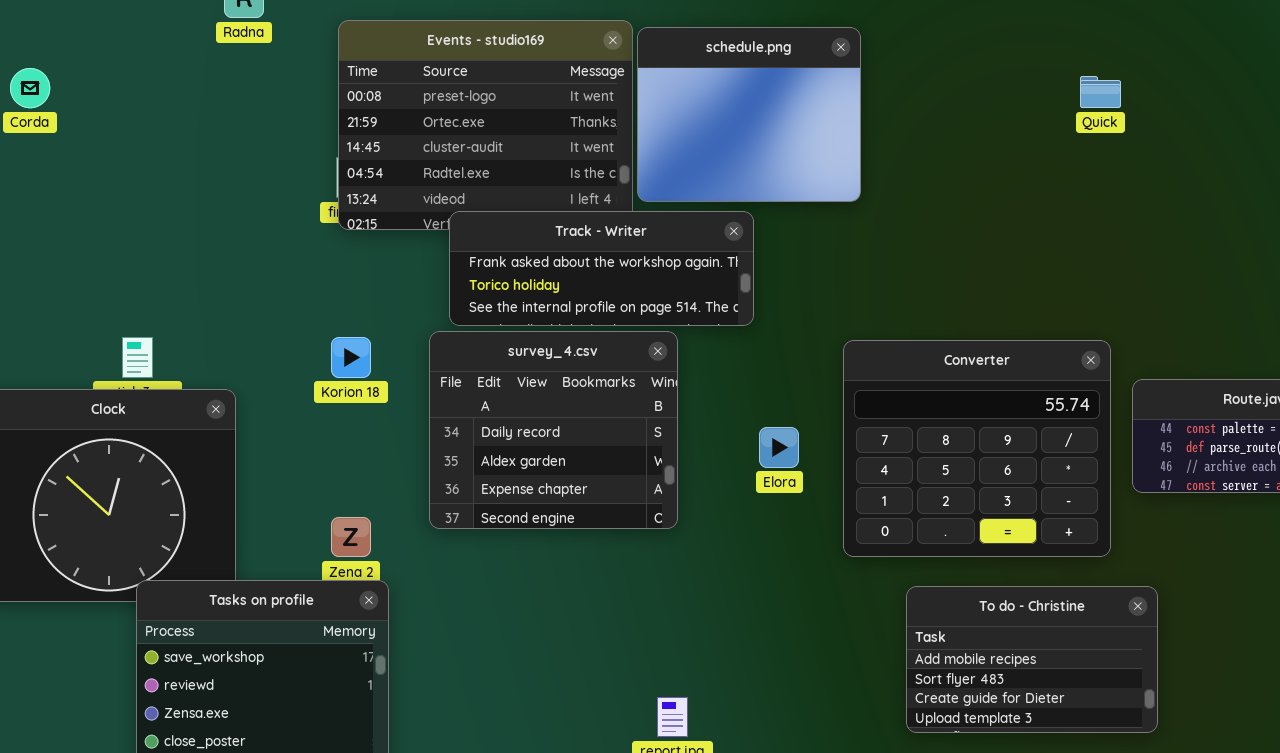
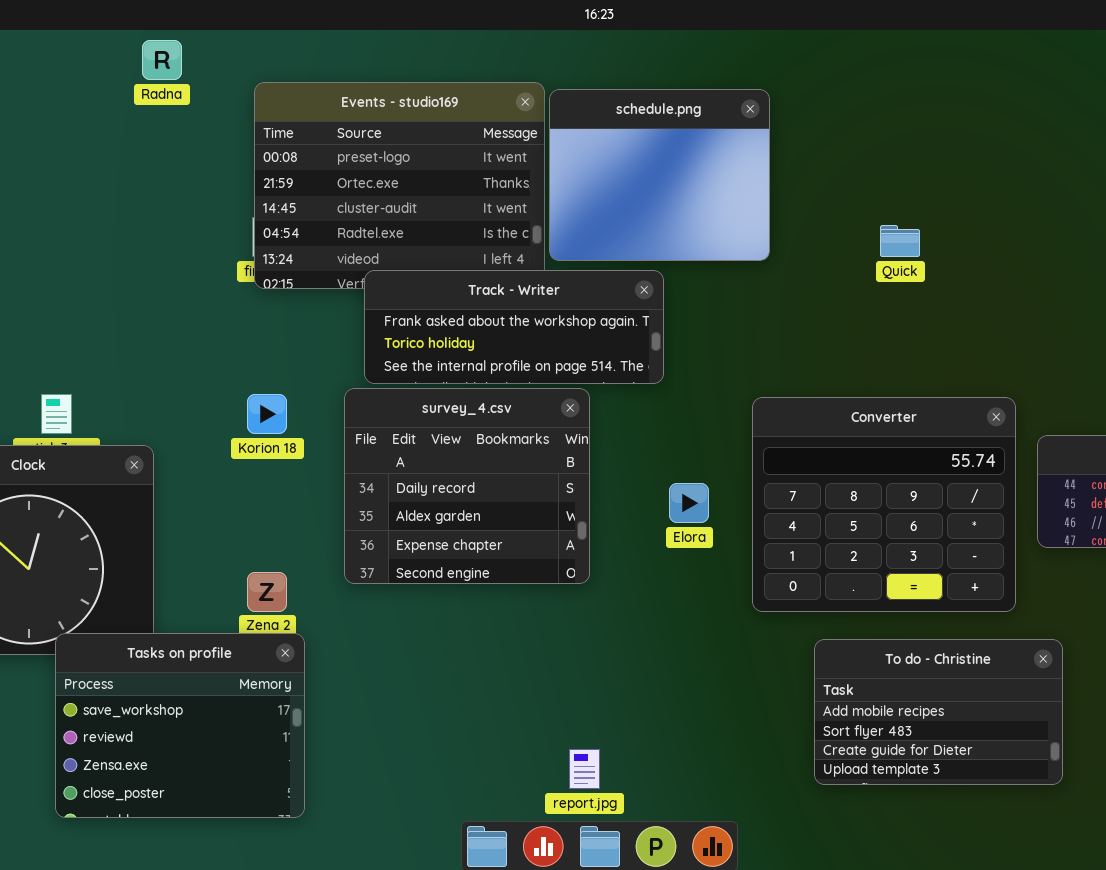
Quick: [1080,76,1121,108] -> [880,225,920,257], moved

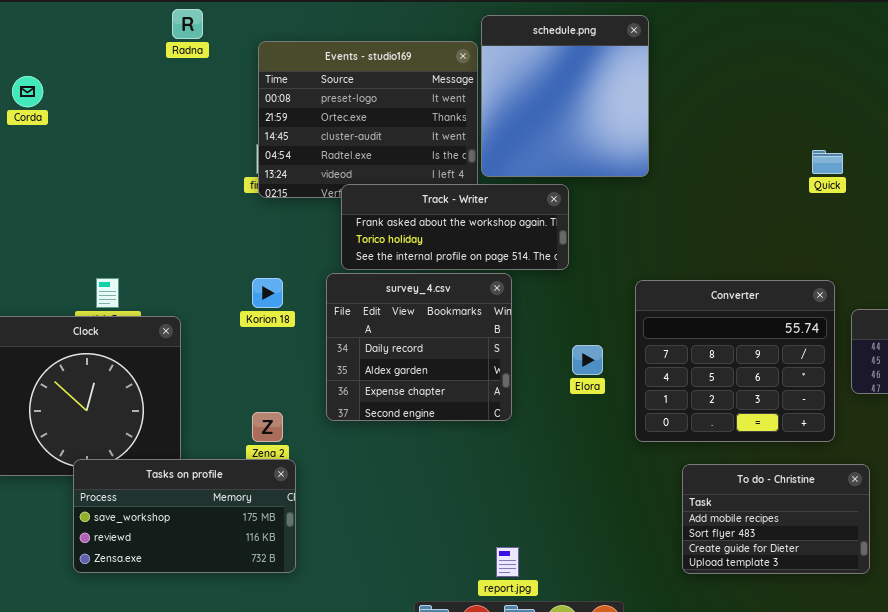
schedule.png: [549,89,770,261] -> [481,15,649,177], resized
Quick: [880,225,920,257] -> [812,150,843,174], moved
Tasks on profile: [55,633,305,818] -> [73,459,296,573], resized

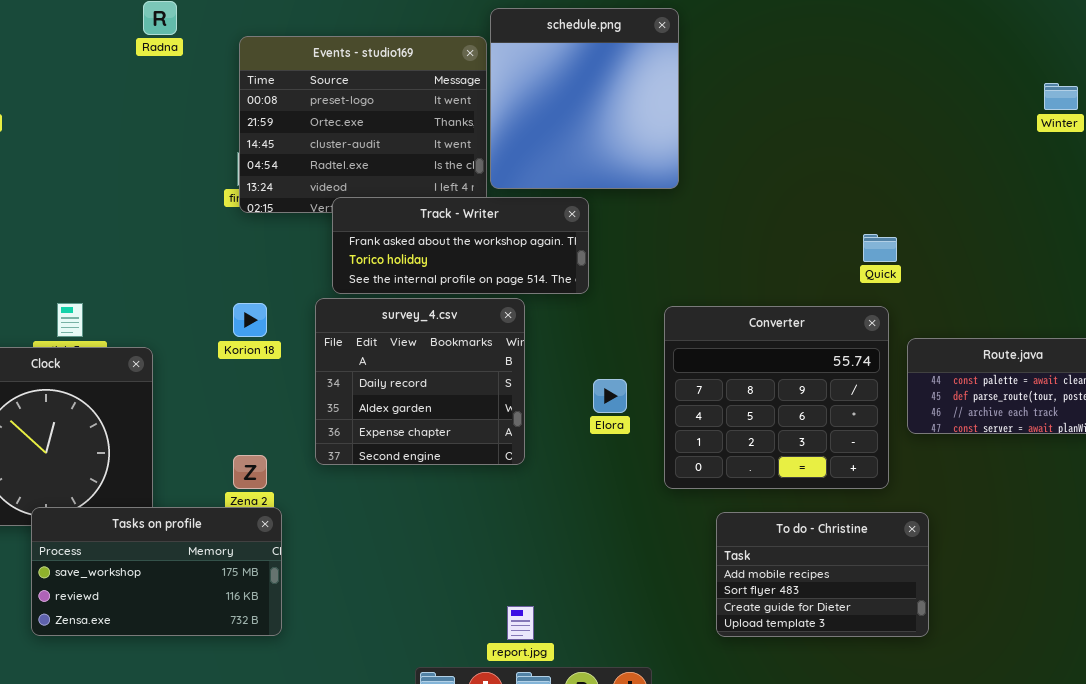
Quick: [812,150,843,174] -> [863,234,897,262], moved

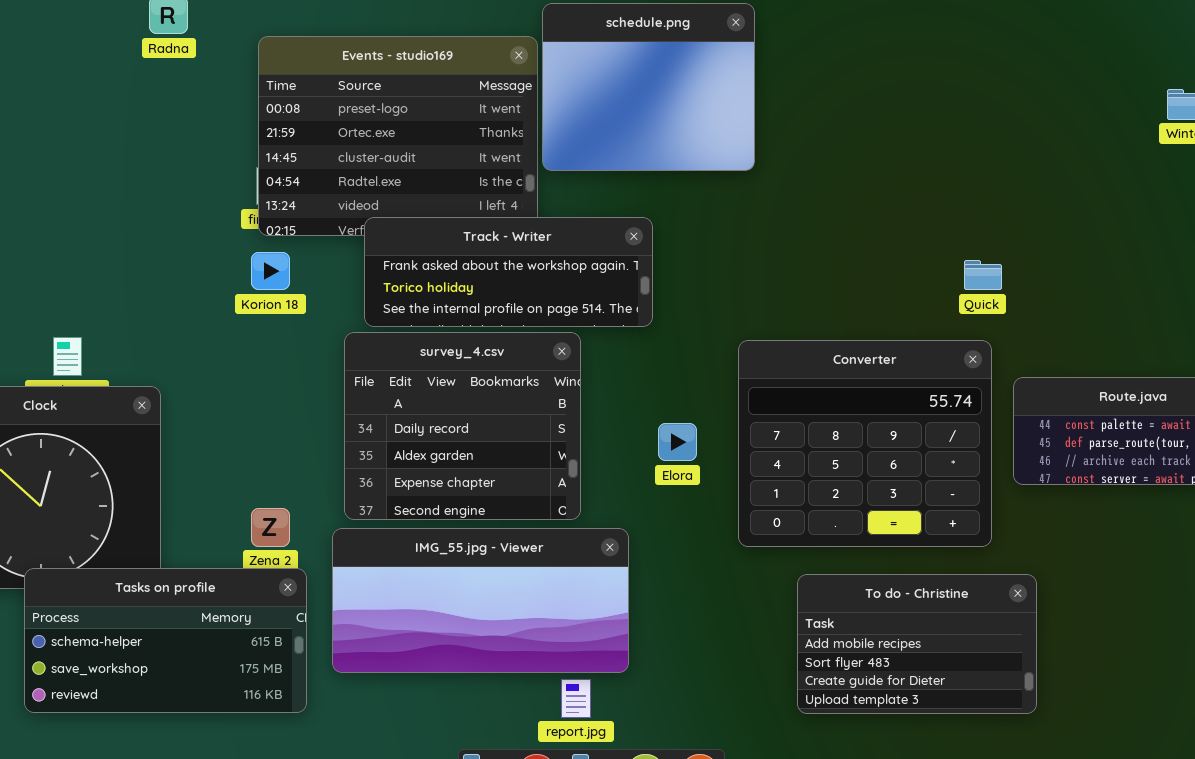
schedule.png: [490,8,679,189] -> [542,3,755,171], resized
Korion 18: [233,303,267,337] -> [251,252,290,290], moved
IMG_55.jpg - Viewer: none -> [332,528,629,673], opened
Tasks on profile: [31,507,282,636] -> [24,568,307,713], scrolled up 1 row

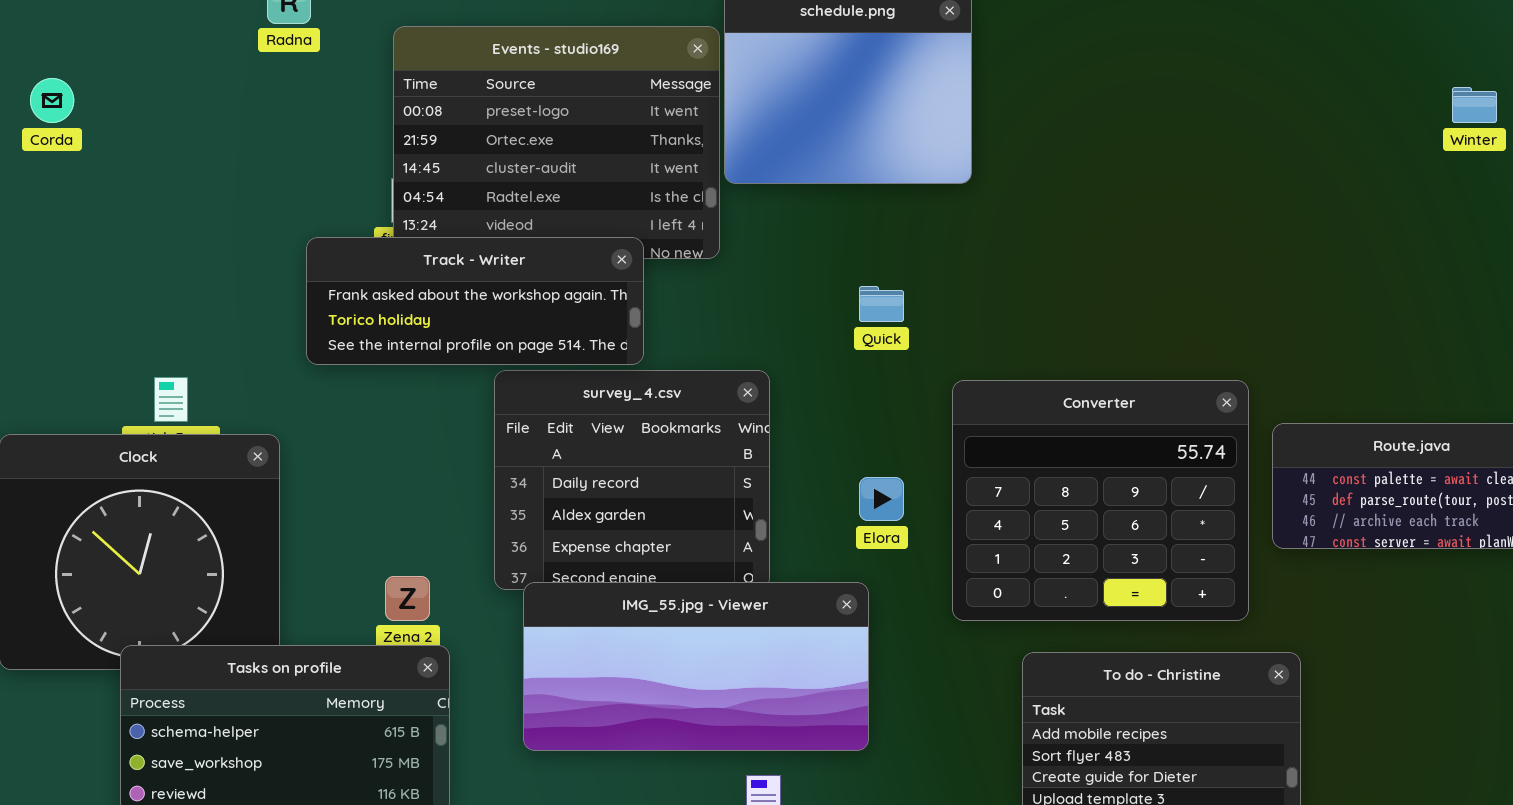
Track - Writer: [364,217,653,327] -> [306,237,644,365], moved
Quick: [964,260,1002,290] -> [859,286,904,322], moved
IMG_55.jpg - Viewer: [332,528,629,673] -> [523,582,869,751], moved

